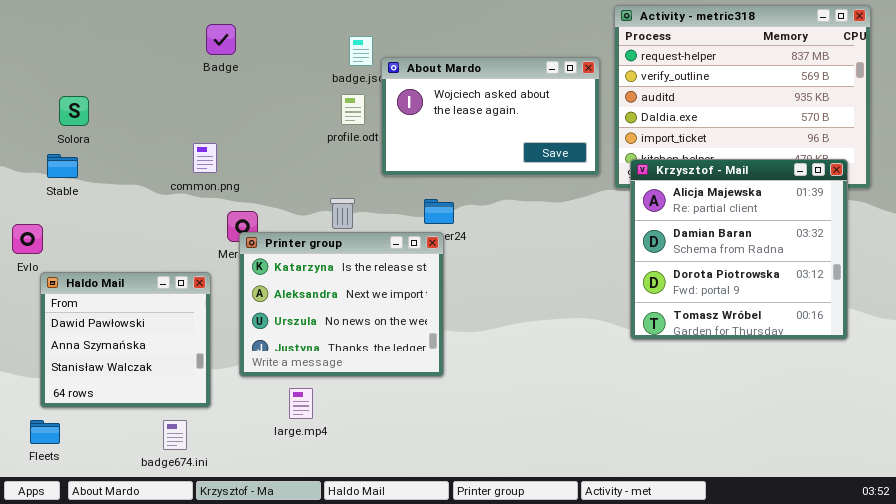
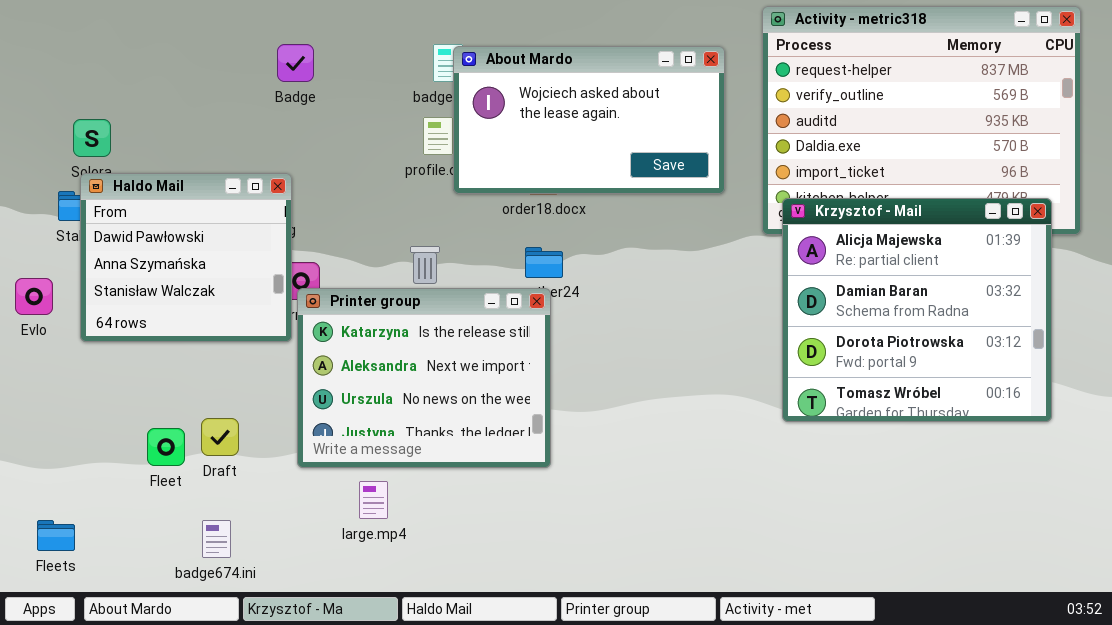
Badge: [206,24,236,55] -> [277,44,314,82], moved
About Mardo: [381,57,600,176] -> [453,46,725,194], moved
Haldo Mail: [40,272,211,408] -> [80,173,292,342], moved

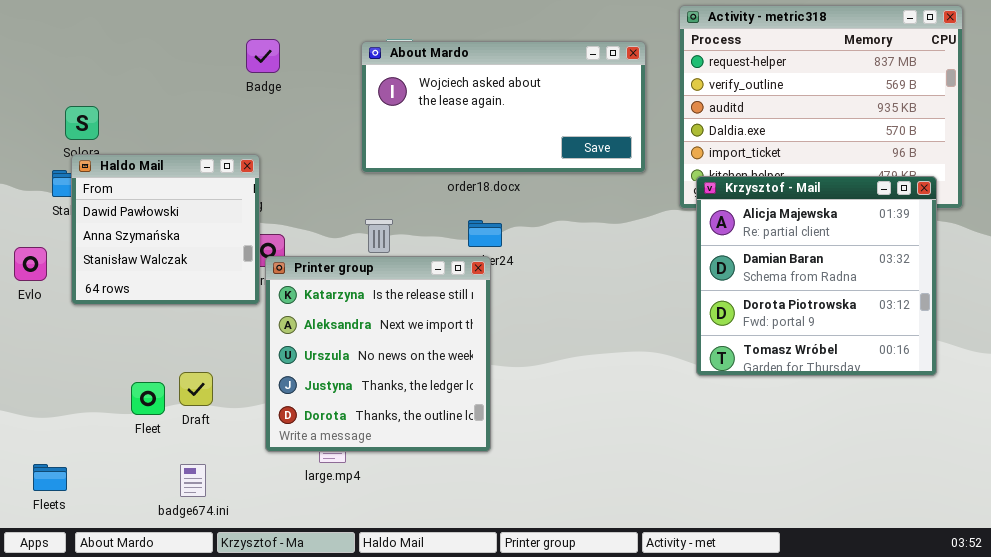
About Mardo: [453,46,725,194] -> [361,41,646,173], resized
Printer group: [297,288,551,468] -> [265,256,491,452], resized

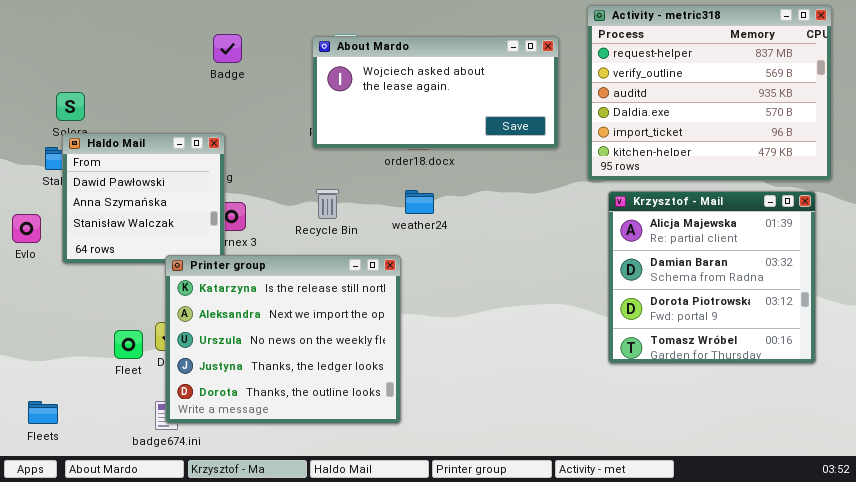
Krzysztof - Mail: [696,176,937,376] -> [608,191,816,364], moved
Printer group: [265,256,491,452] -> [165,255,401,424], moved, resized

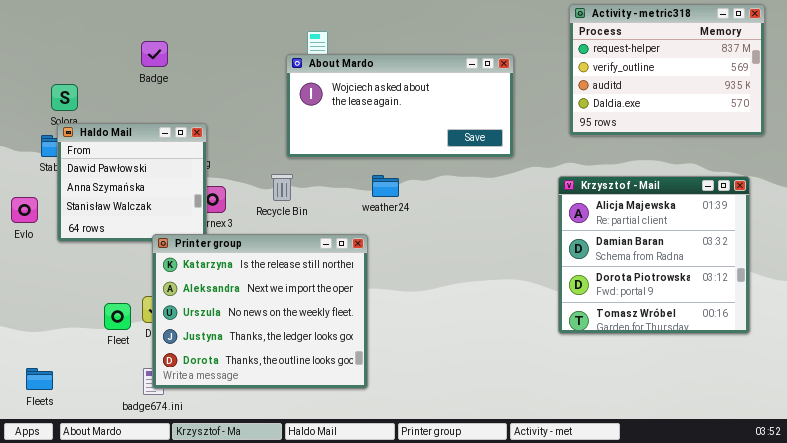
Activity - metric318: [587,5,832,181] -> [569,4,765,136], resized
Badge: [213,34,242,63] -> [141,41,168,67], moved
About Mardo: [312,36,559,149] -> [286,54,514,158], moved
Recycle Bin: [316,189,339,219] -> [271,174,293,201], moved

